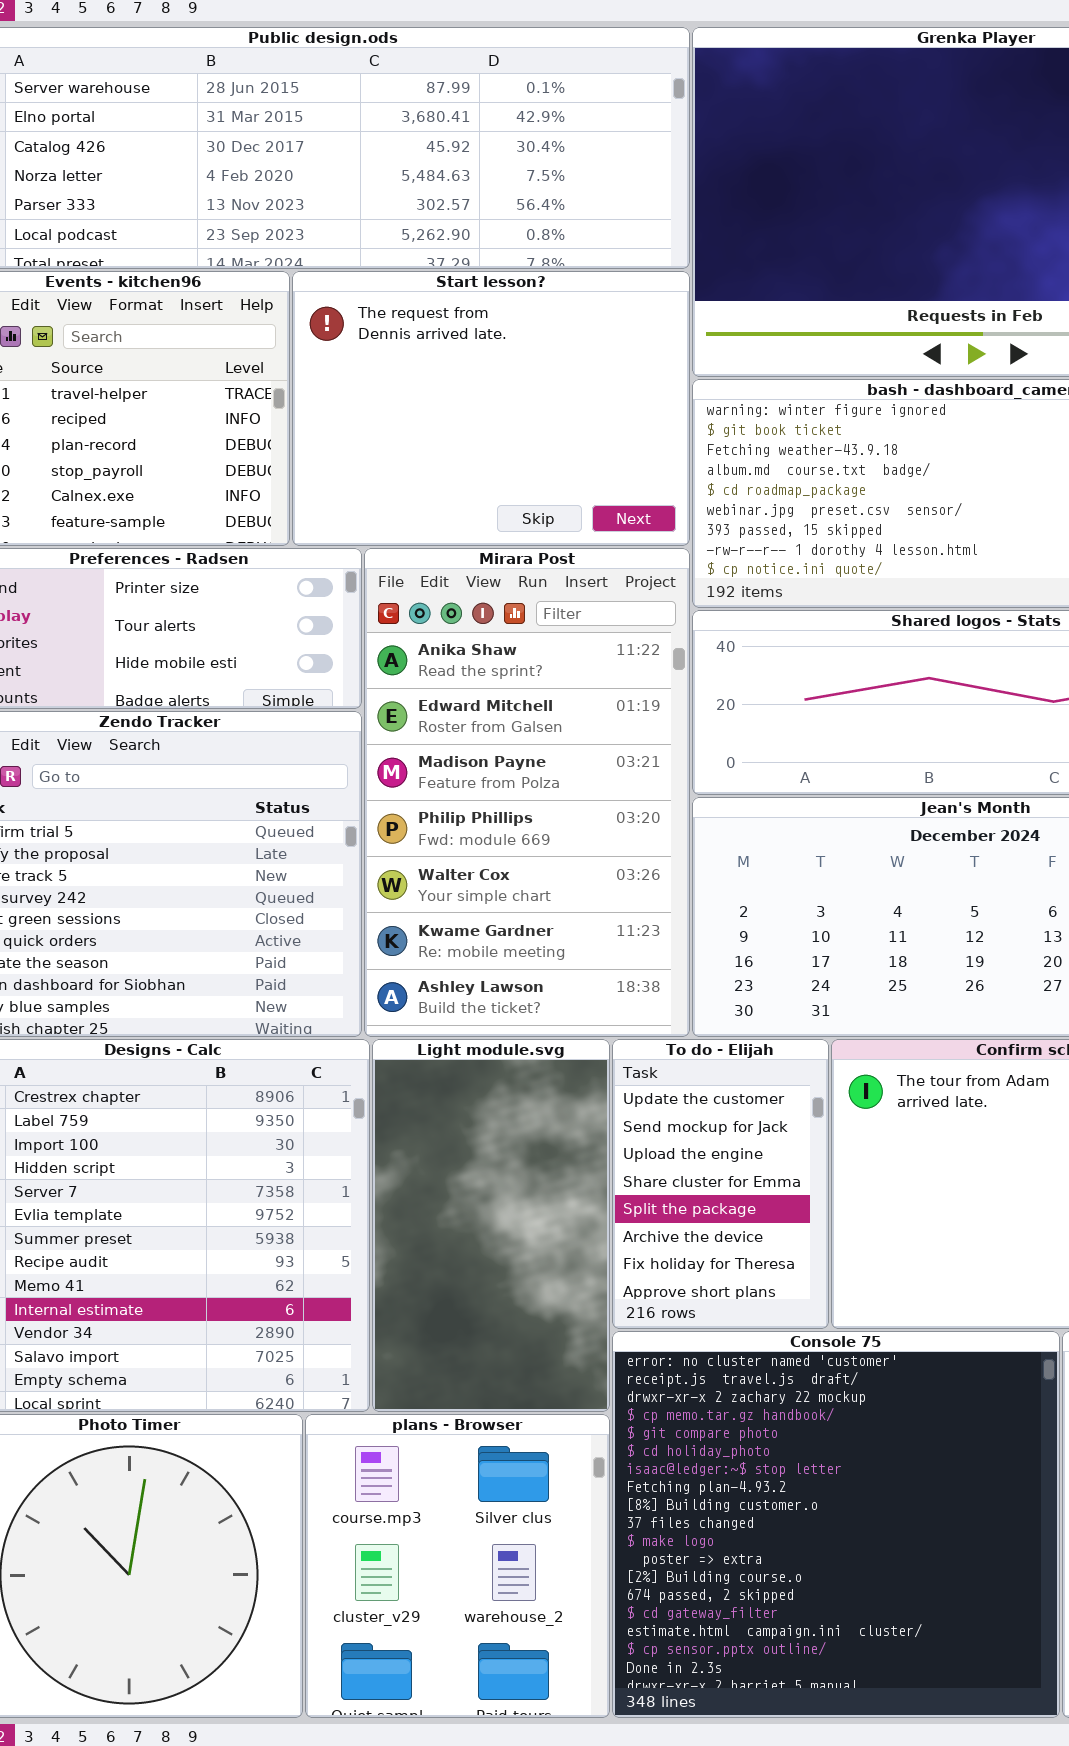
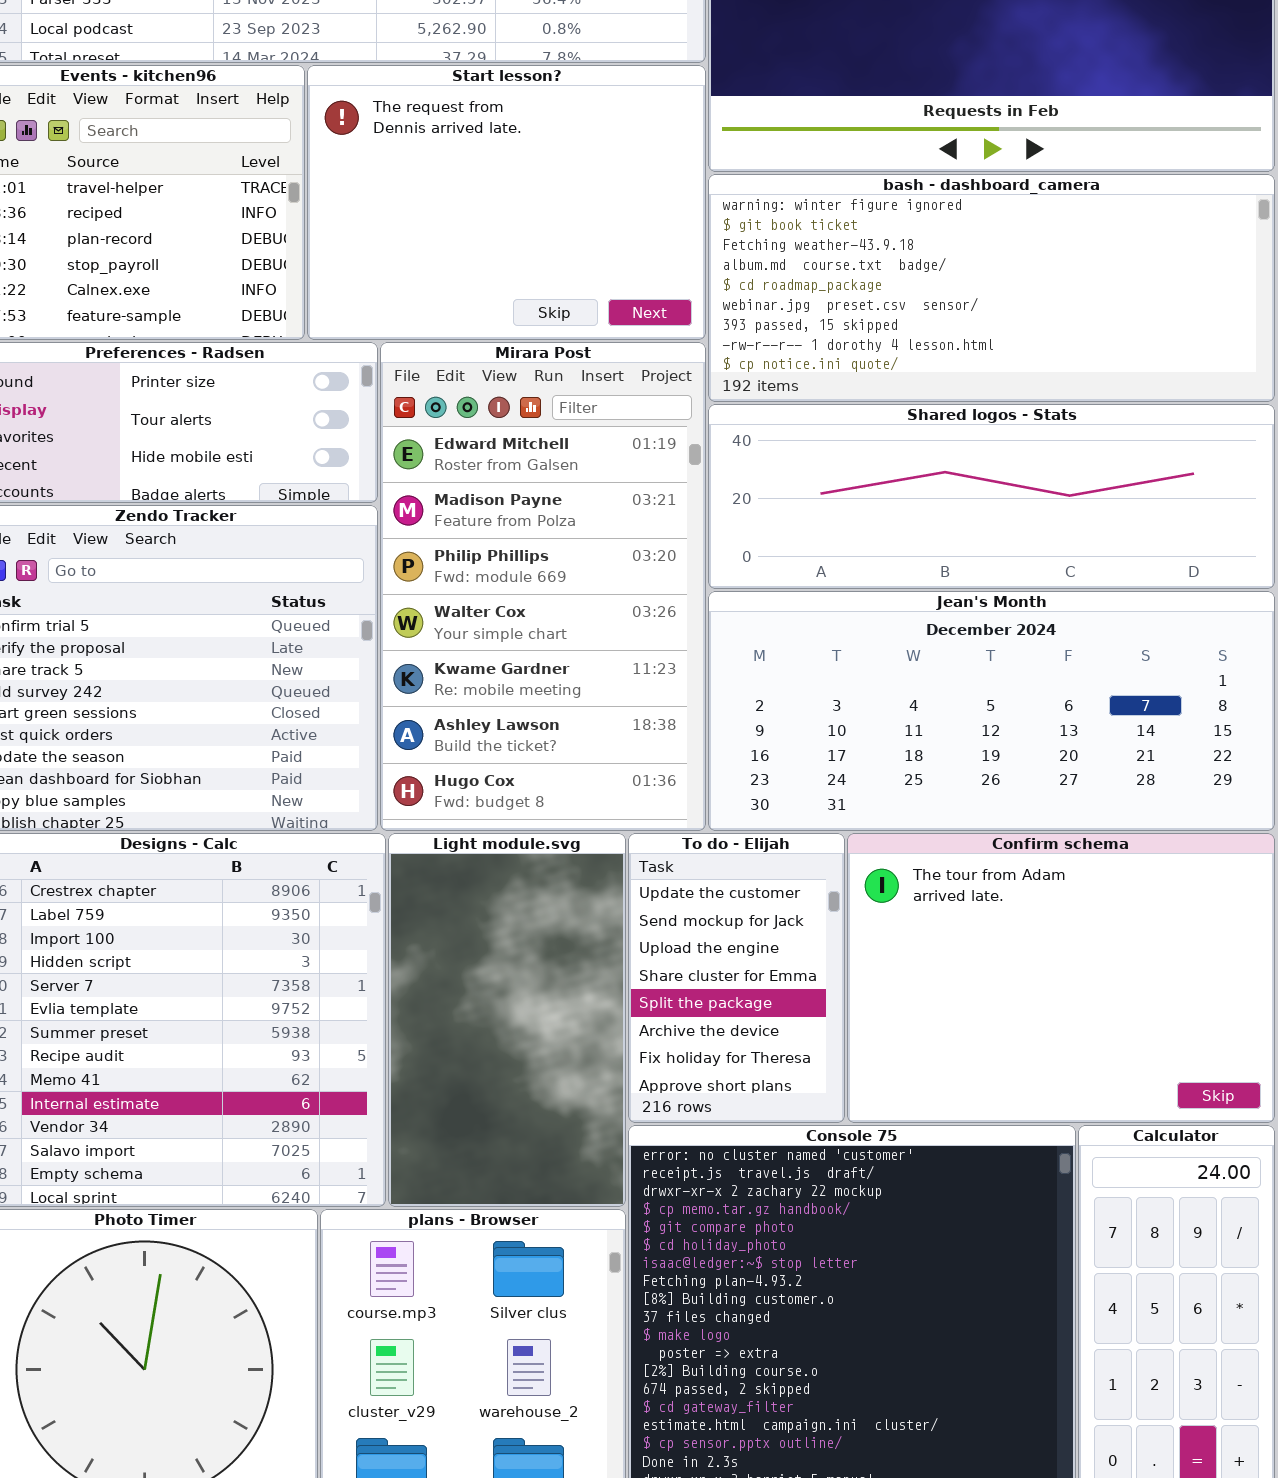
Mirara Post: [364,548,690,1037] -> [380,342,706,831], scrolled down 1 row

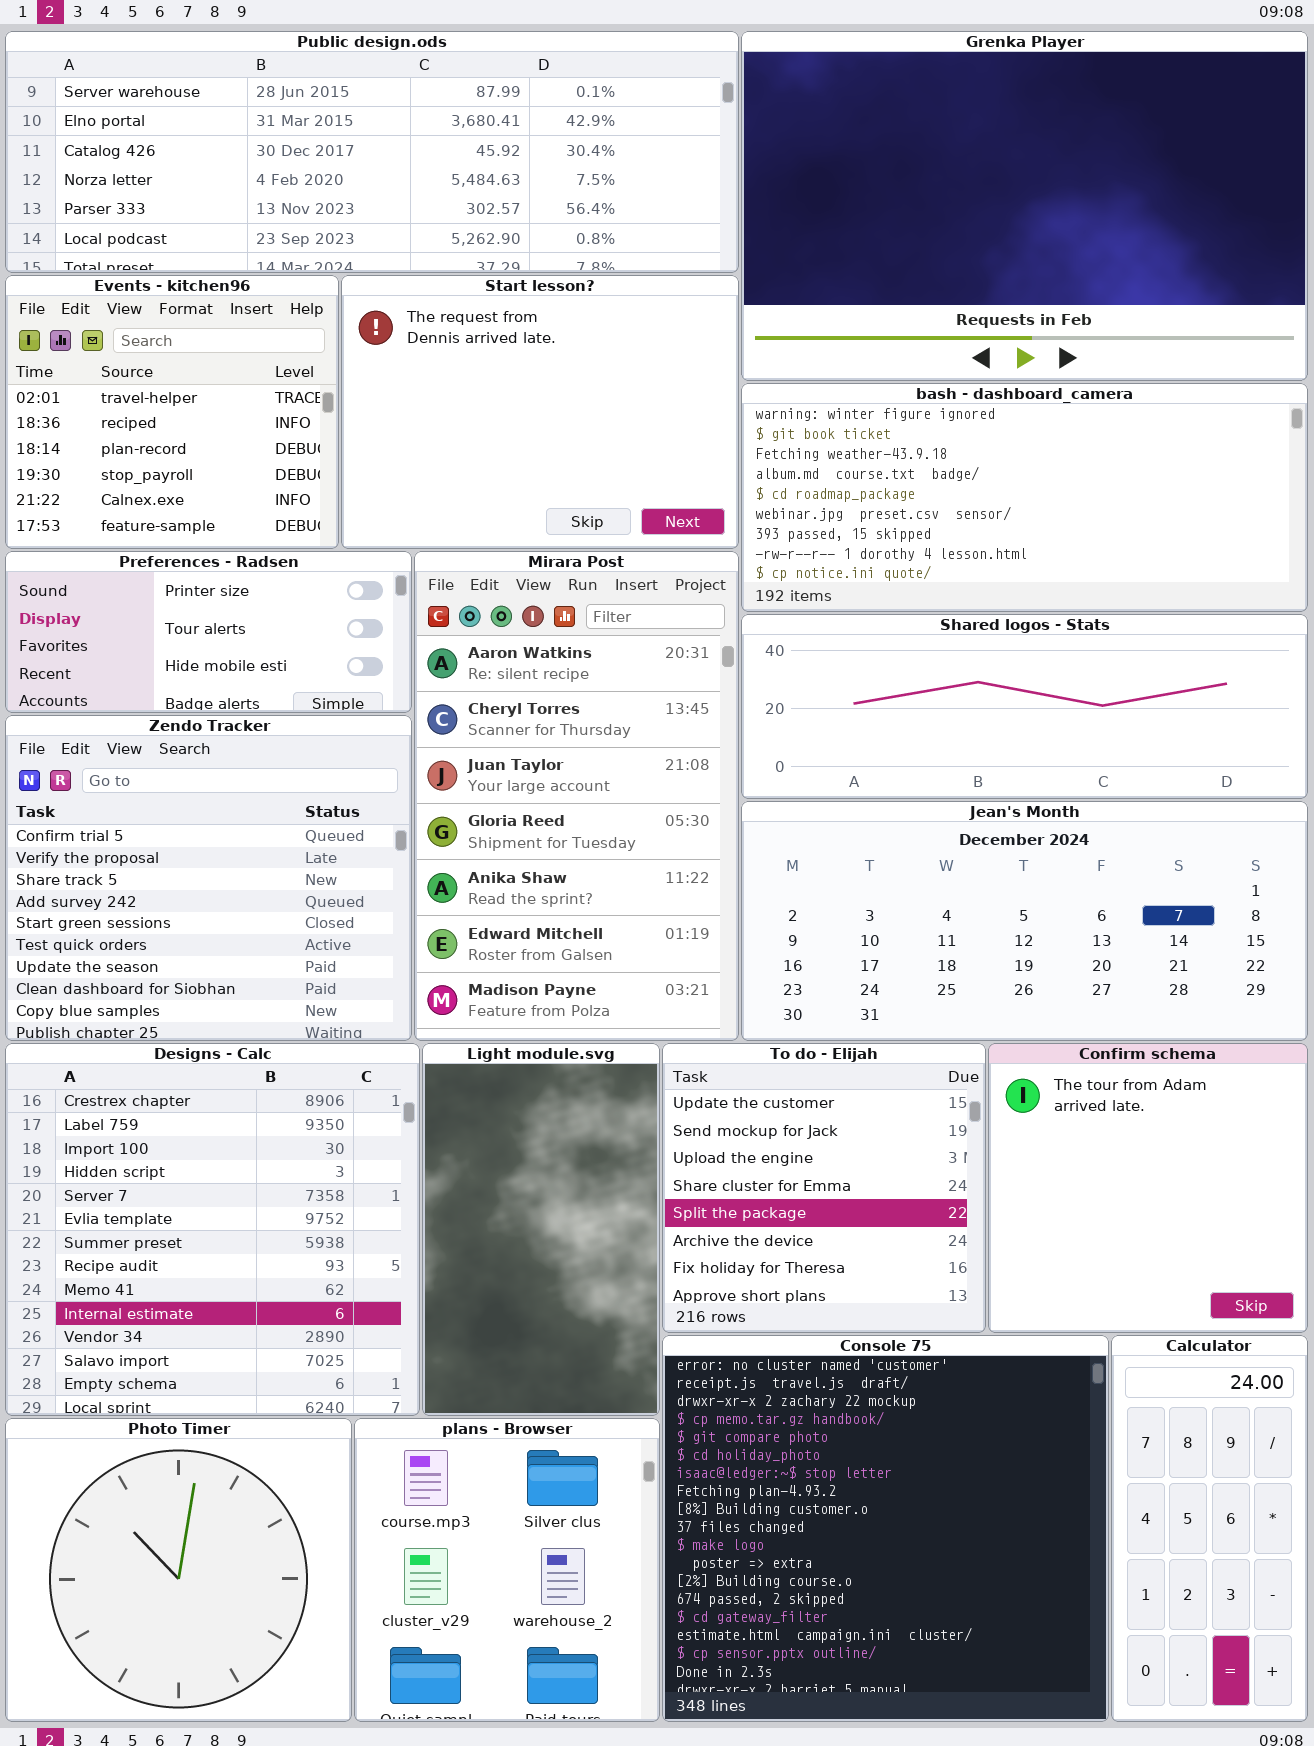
Mirara Post: [380,342,706,831] -> [414,551,739,1041], scrolled up 5 rows
To do - Elijah: [628,833,845,1123] -> [662,1043,986,1333], resized
Confirm schema: [847,833,1275,1123] -> [988,1043,1308,1333], resized

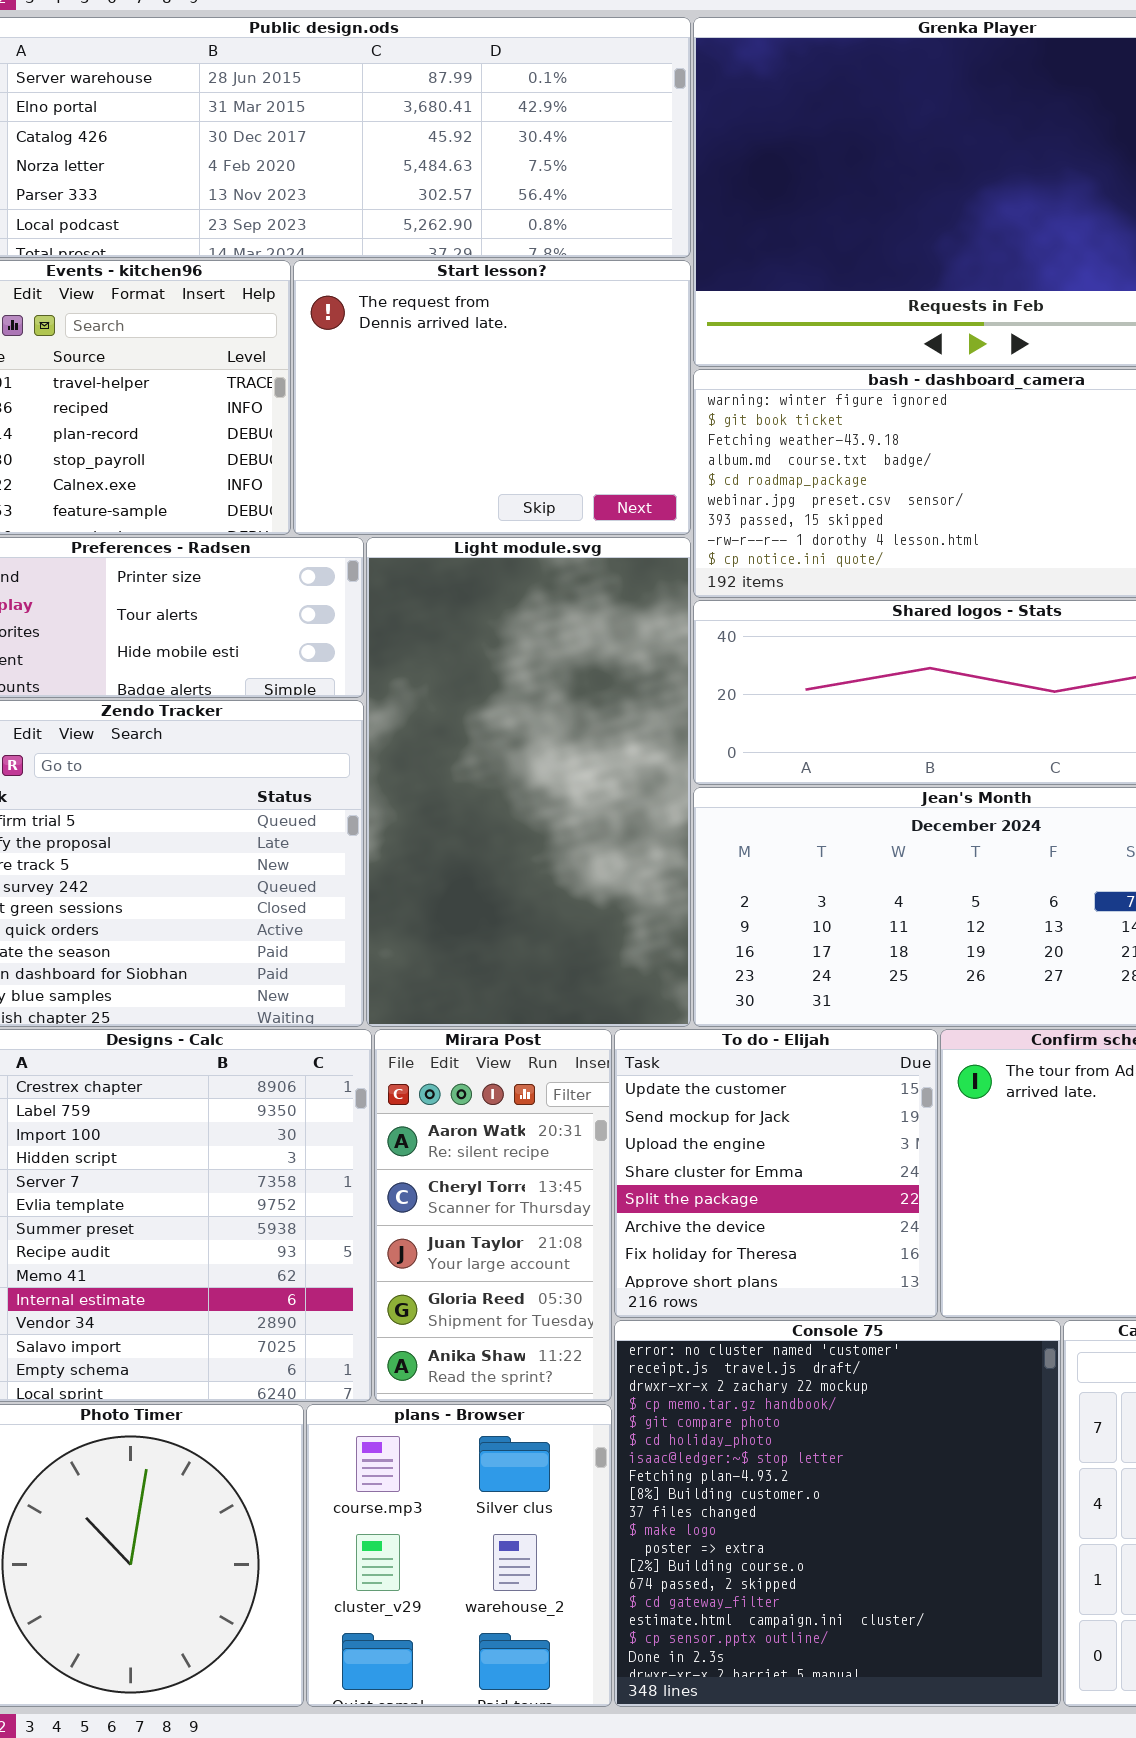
Mirara Post: [414,551,739,1041] -> [374,1029,612,1402], moved, resized
Light module.svg: [422,1043,660,1416] -> [366,537,691,1027], moved, resized

